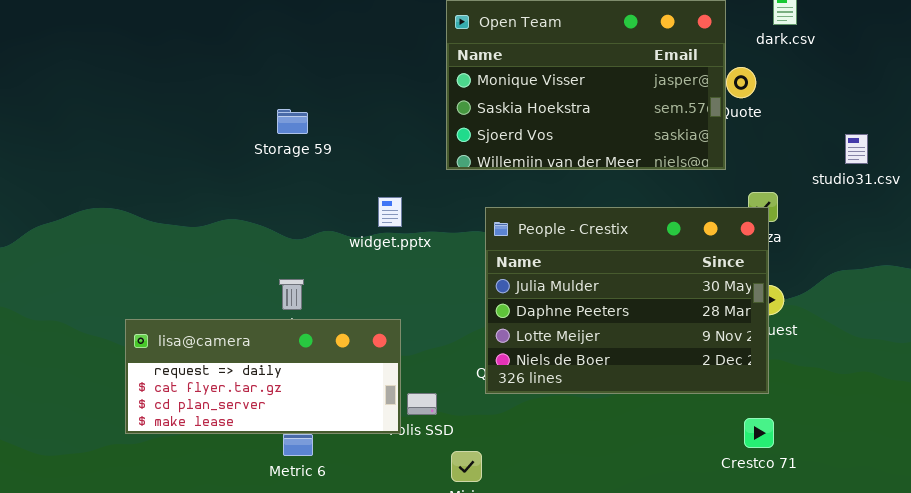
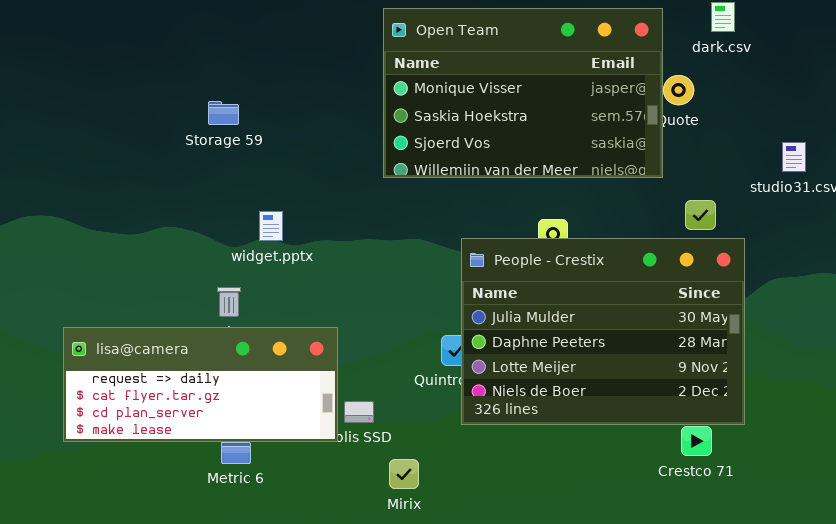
Storage 59: [277,109,308,134] -> [208,101,239,125], moved
widget.pptx: [378,197,402,227] -> [259,211,283,241], moved
People - Crestix: [485,207,769,394] -> [461,238,745,425], moved

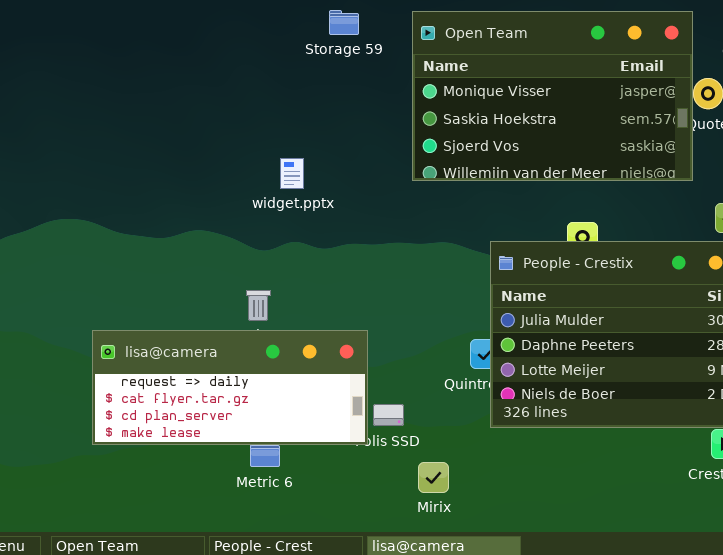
Storage 59: [208,101,239,125] -> [329,10,359,35], moved
widget.pptx: [259,211,283,241] -> [280,158,304,189], moved

